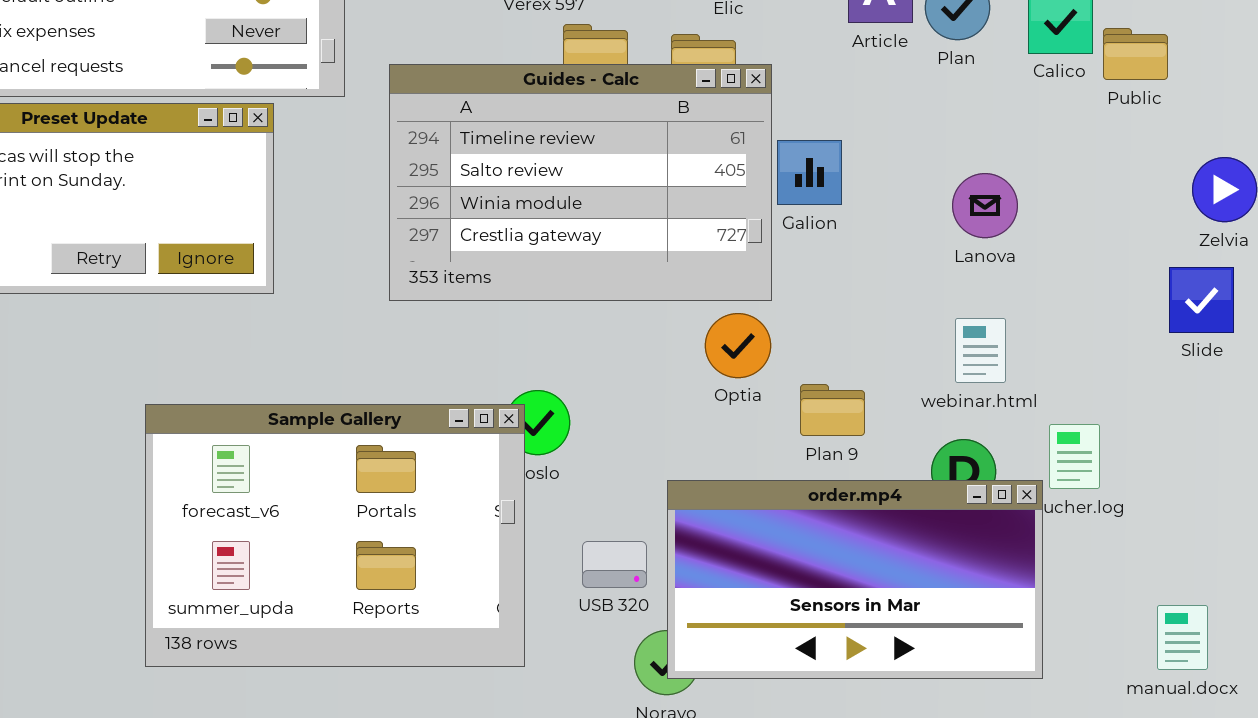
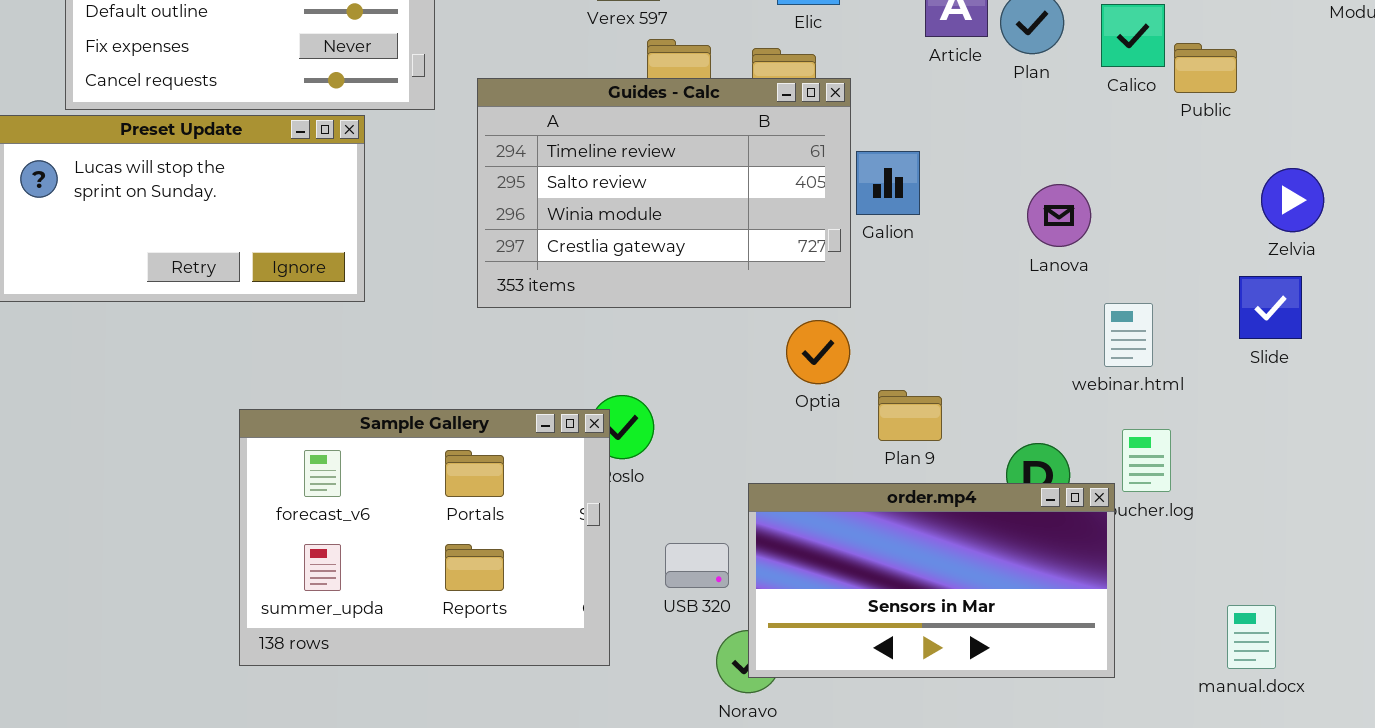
webinar.html: [955,318,1006,383] -> [1104,303,1153,367], moved

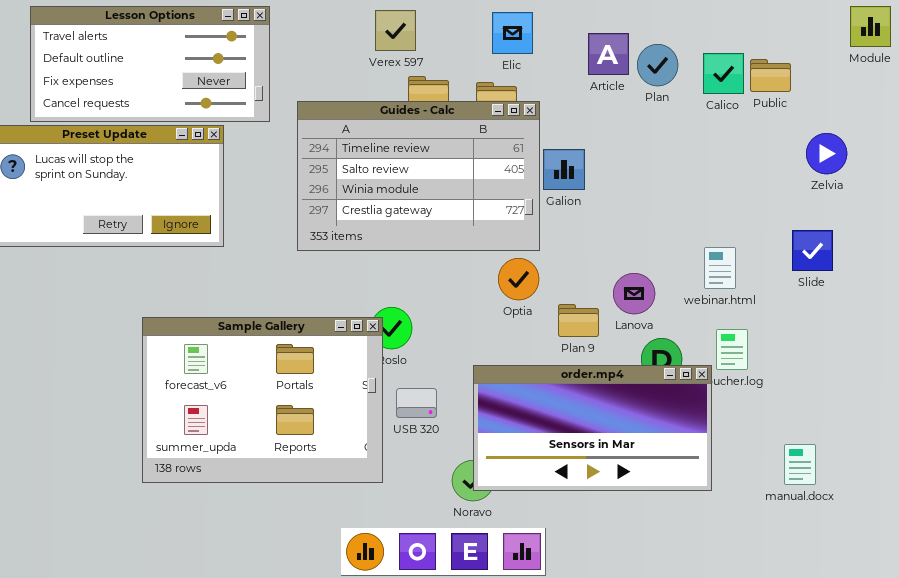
Public: [1174,43,1237,93] -> [750,59,791,92], moved
Zelvia: [1261,168,1324,232] -> [806,133,847,174], moved
Lanova: [1027,184,1091,247] -> [613,273,655,314], moved
USB 320: [665,543,729,588] -> [396,388,437,418], moved

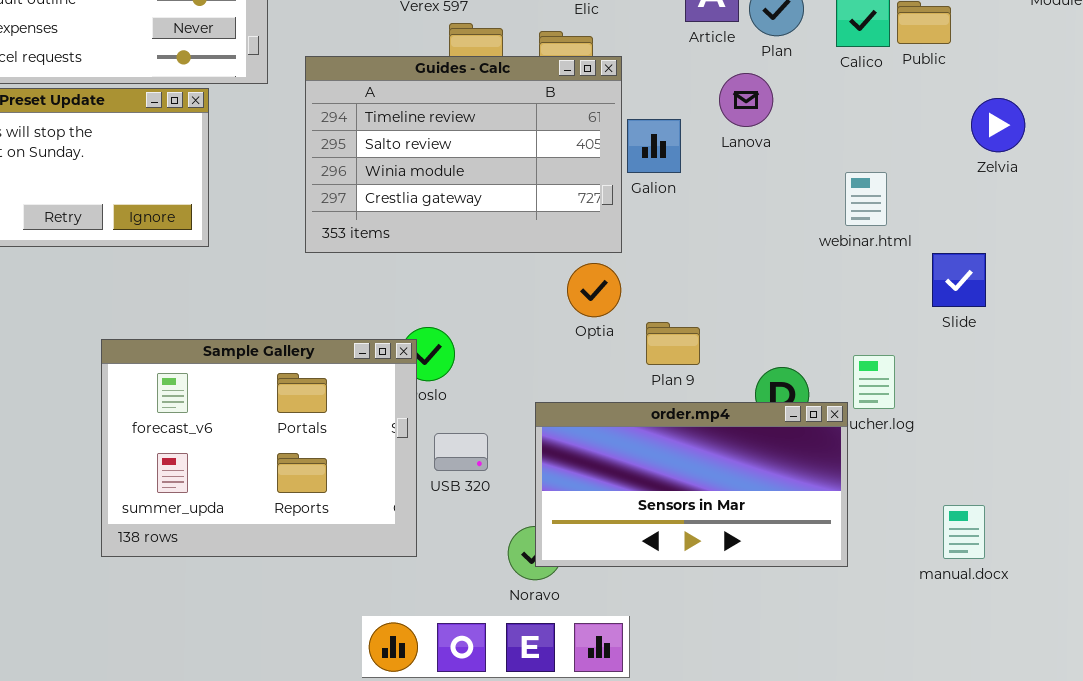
Slide: [792,230,833,271] -> [932,253,986,307], moved
webinar.html: [704,247,736,289] -> [845,172,887,226], moved
Lanova: [613,273,655,314] -> [719,73,773,127], moved

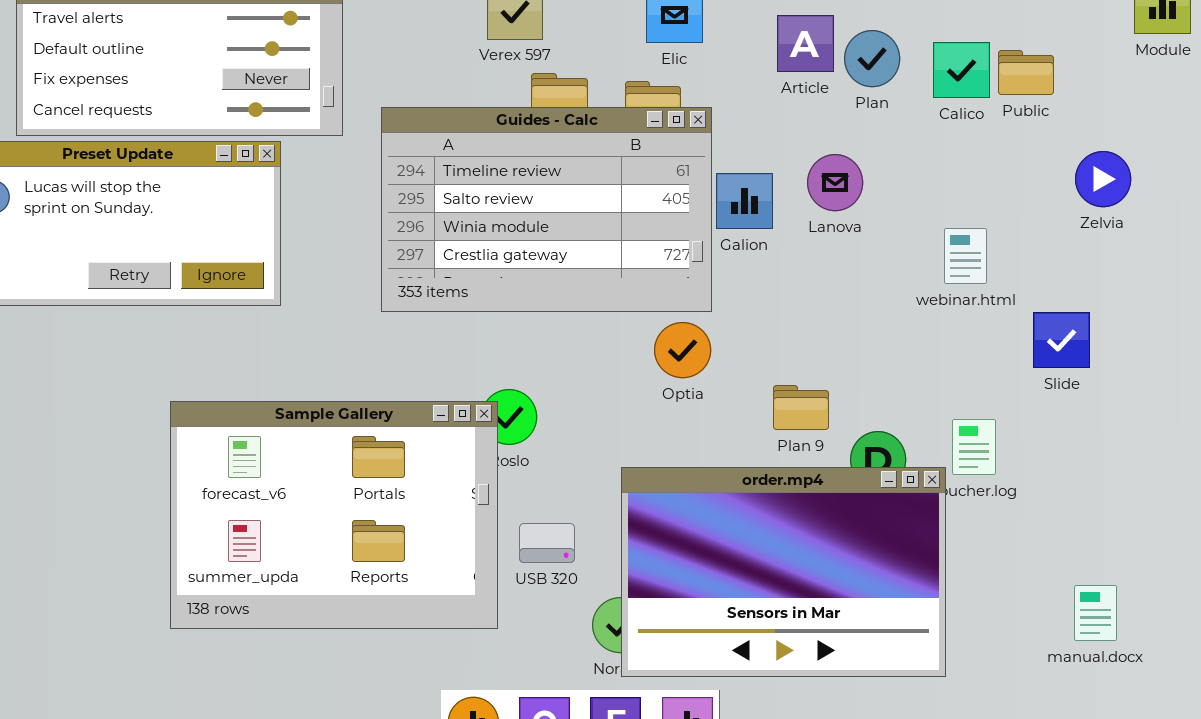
Lanova: [719,73,773,127] -> [807,154,863,211], moved
Plan 9: [646,322,700,365] -> [773,385,829,430], moved
order.mp4: [535,402,848,567] -> [621,467,946,677], resized
USB 320: [434,433,488,471] -> [519,523,575,563], moved
manual.docx: [943,505,985,559] -> [1074,585,1117,641], moved

